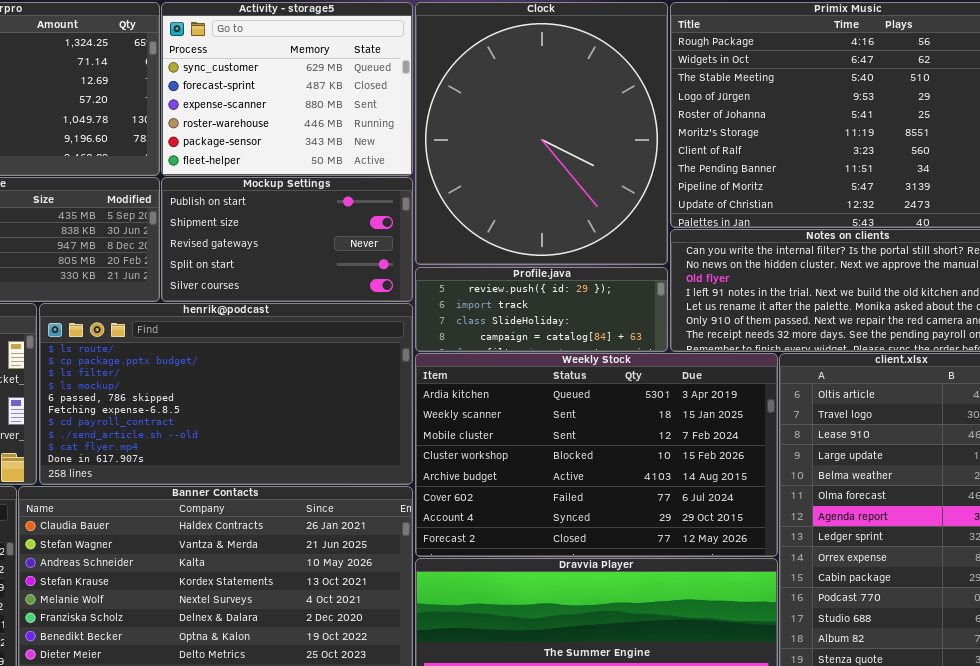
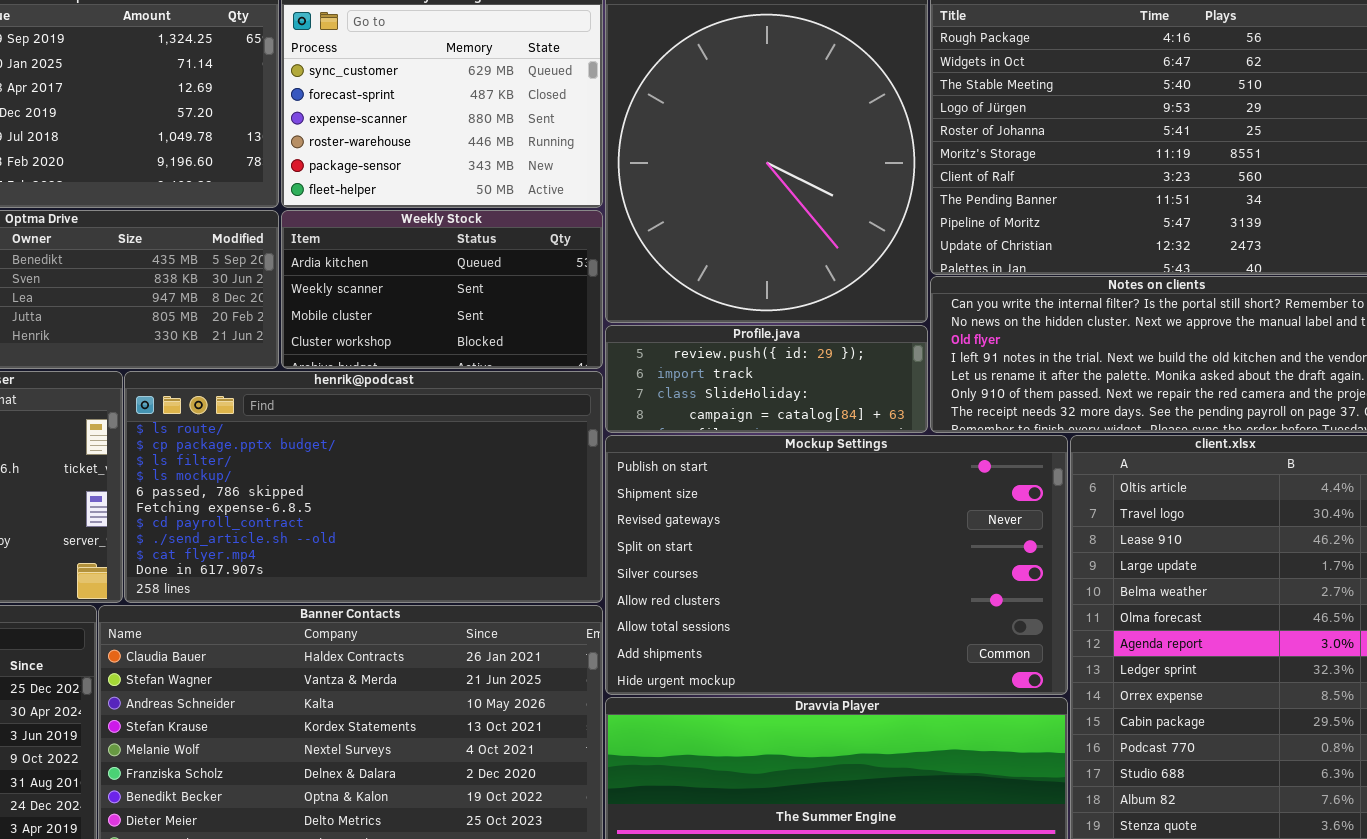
Mockup Settings: [161,177,413,302] -> [605,435,1068,695], moved, resized
Weekly Stock: [415,353,778,557] -> [281,210,603,369], moved, resized

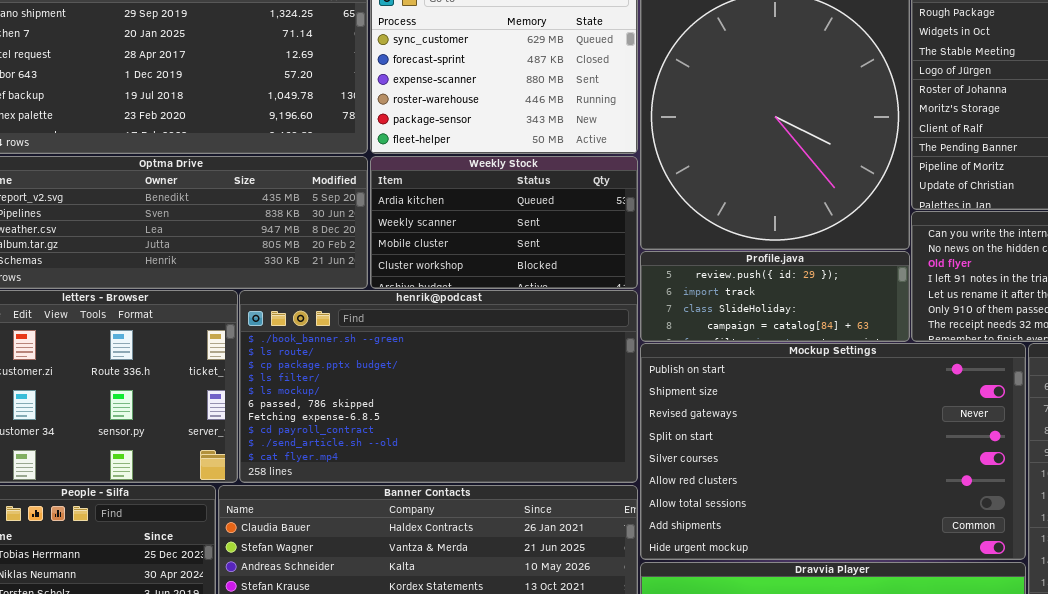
henrik@podcast: [124,371,603,603] -> [239,290,638,483], scrolled up 1 row

